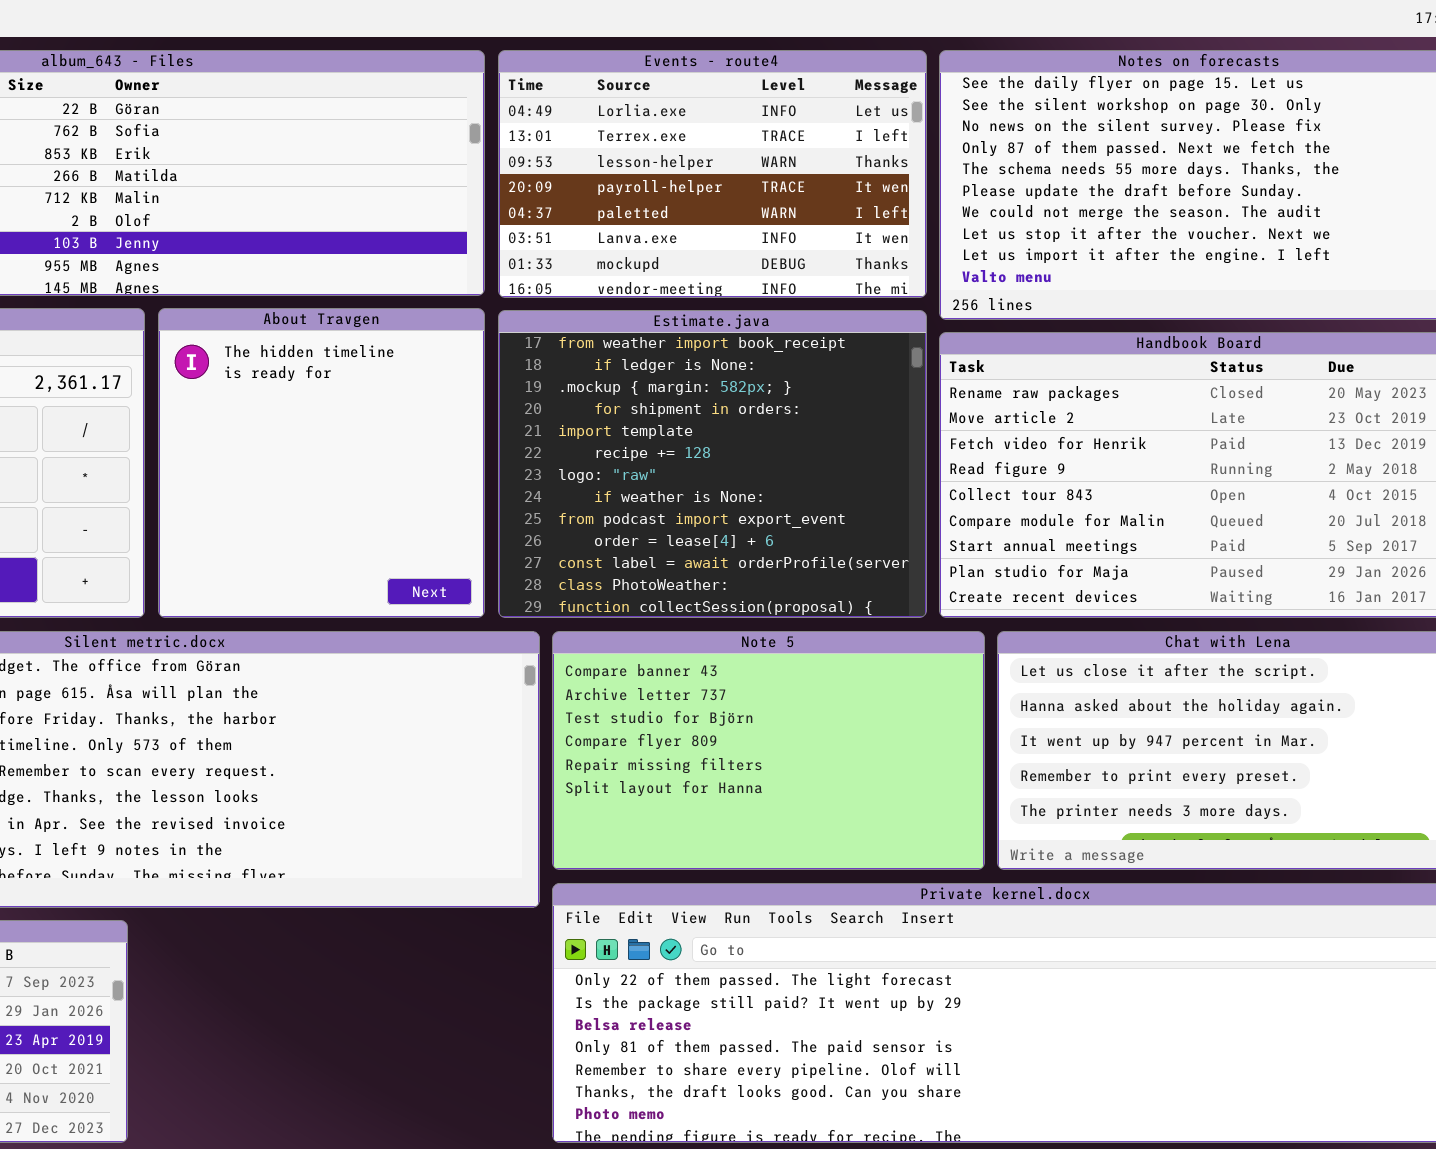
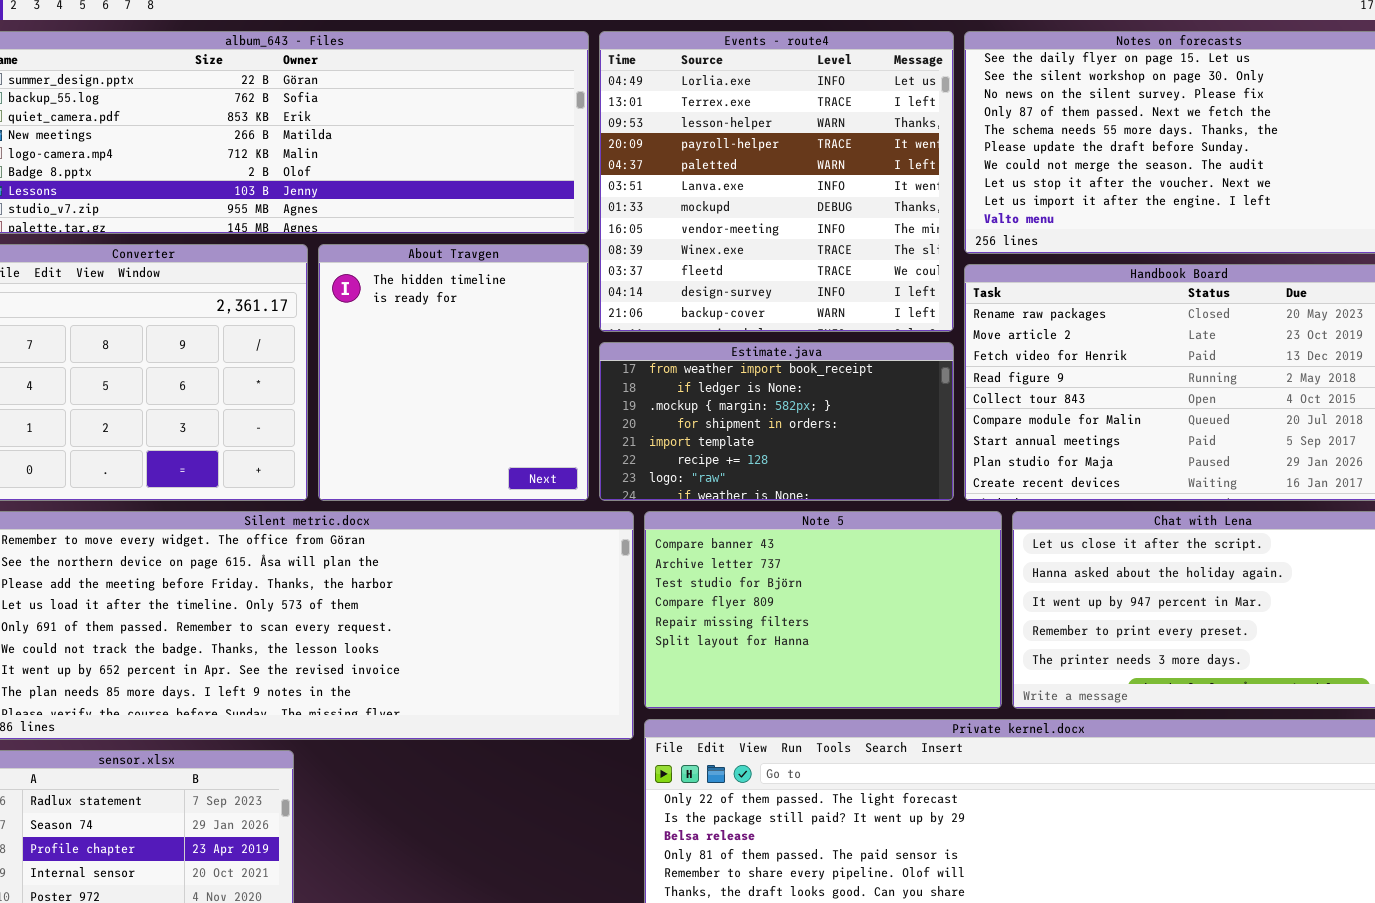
Events - route4: [498,50,927,298] -> [599,31,954,332], resized
Estimate.java: [498,310,927,618] -> [599,342,954,501], resized

